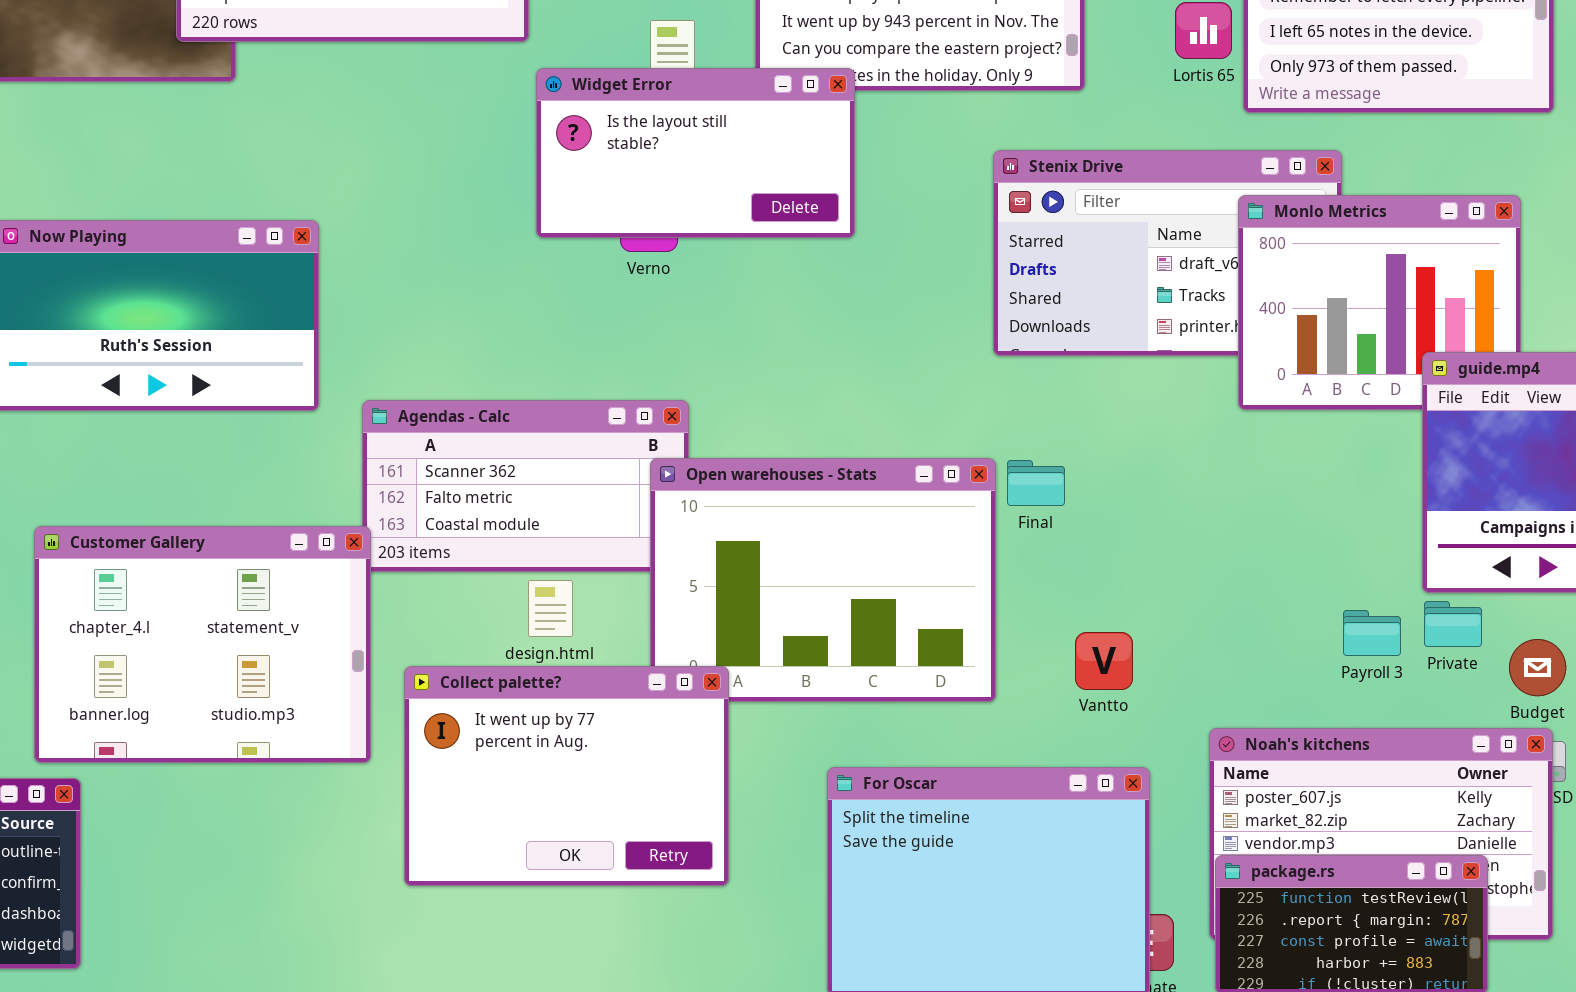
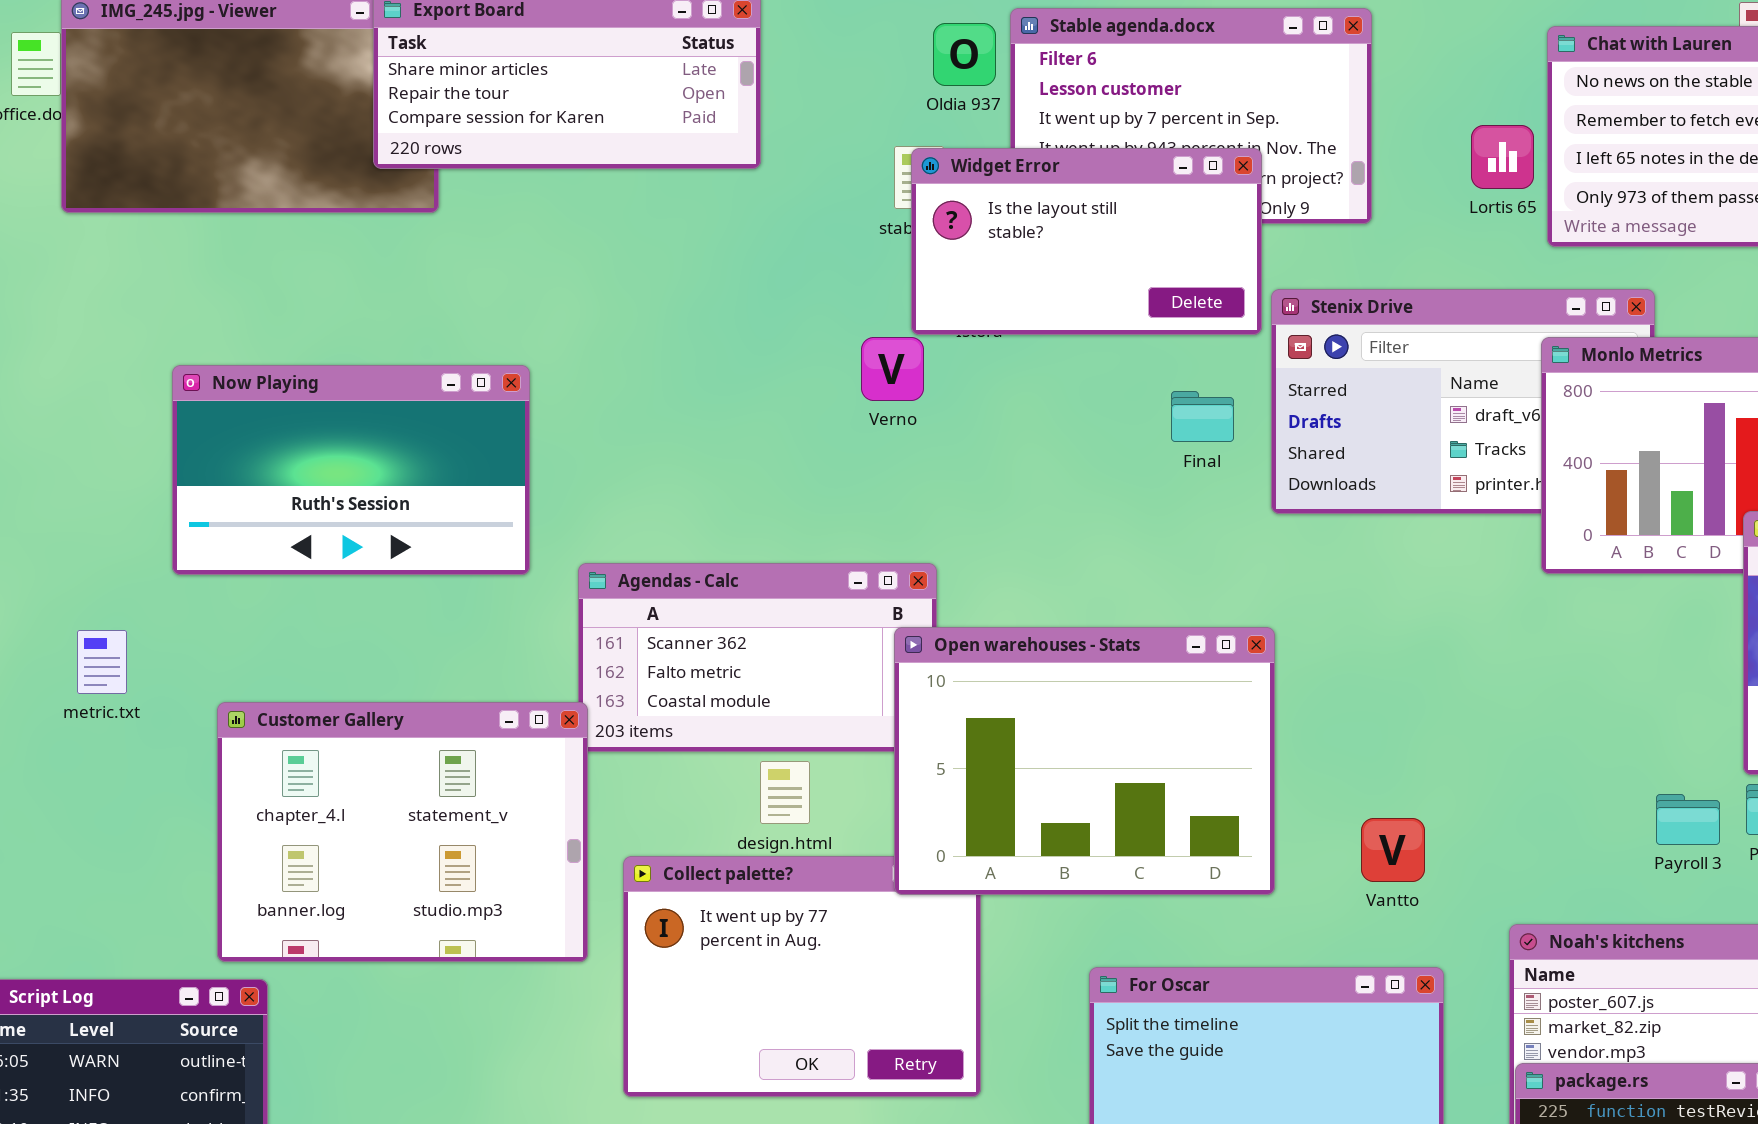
Widget Error: [536,68,855,238] -> [911,148,1262,335], moved
Open warehouses - Stats: [650,458,996,702] -> [894,627,1275,895], raised
Final: [1007,460,1065,506] -> [1171,391,1234,442], moved

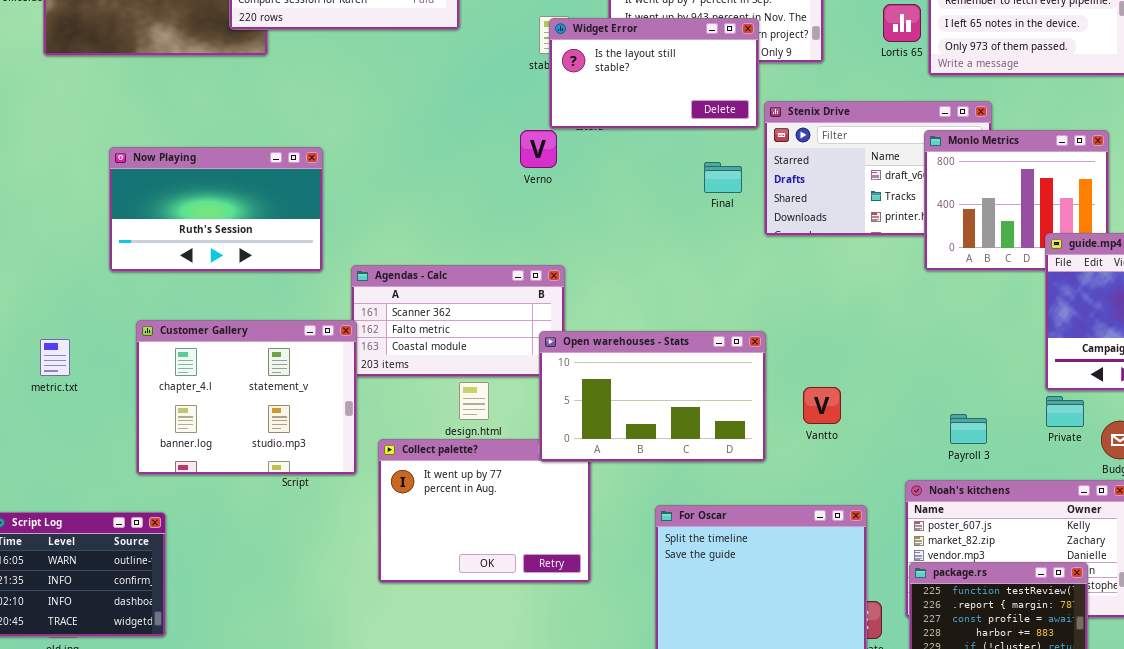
Open warehouses - Stats: [894,627,1275,895] -> [539,331,766,462], resized
metric.txt: [77,630,127,694] -> [40,339,70,376], moved
Customer Gallery: [217,702,588,962] -> [136,320,357,475], moved
Payroll 3: [1656,794,1720,845] -> [950,414,987,444], moved
Vantto: [1361,818,1425,882] -> [803,387,841,424], moved

